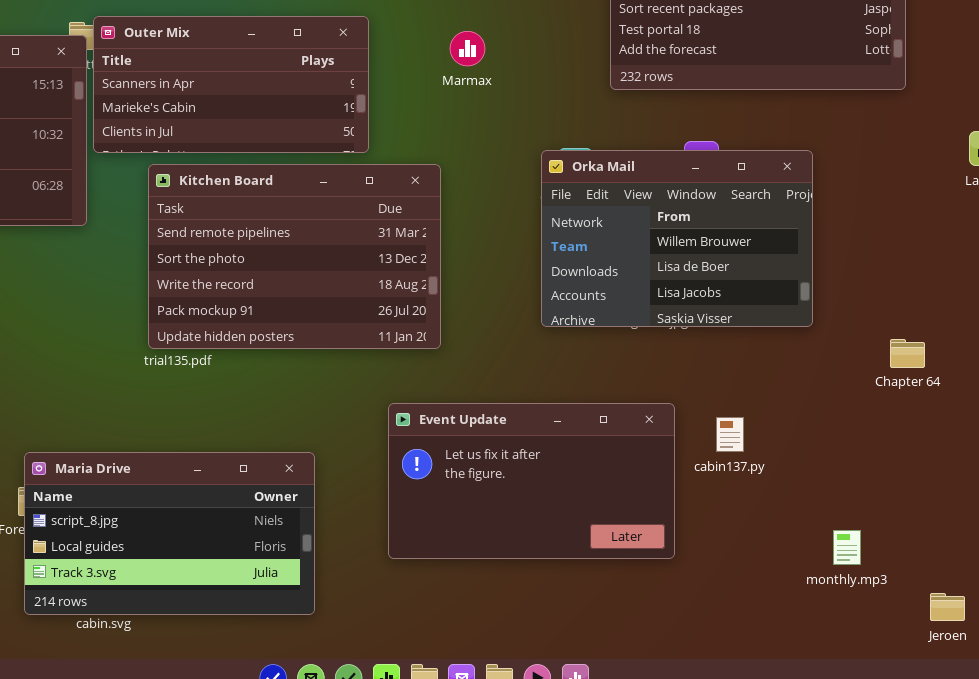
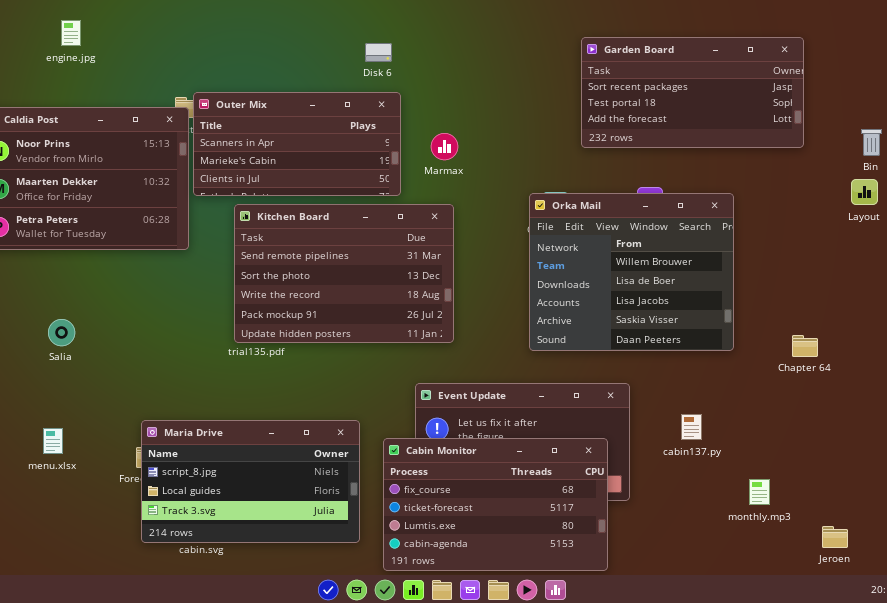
Marmax: [450,31,485,66] -> [431,133,458,160], moved
Orka Mail: [541,150,813,327] -> [529,193,734,351], resized
cabin137.py: [716,417,744,452] -> [681,414,702,440], moved
Cabin Monitor: none -> [383,438,608,571], opened

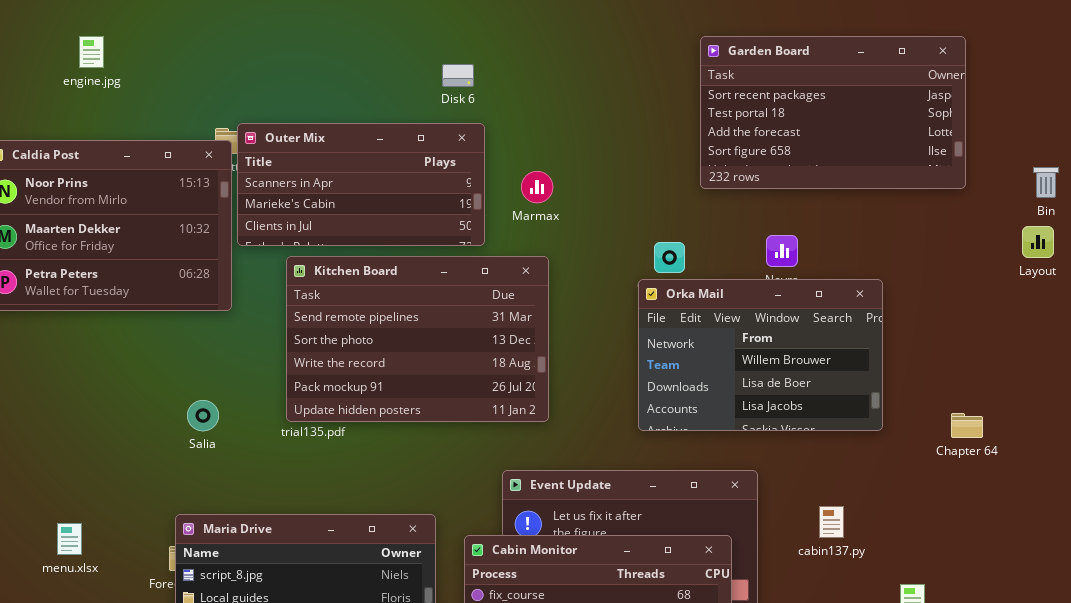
Garden Board: [581,37,804,148] -> [700,36,966,189], resized
Orka Mail: [529,193,734,351] -> [638,279,883,431], resized
Salia: [48,319,75,346] -> [187,400,219,431], moved

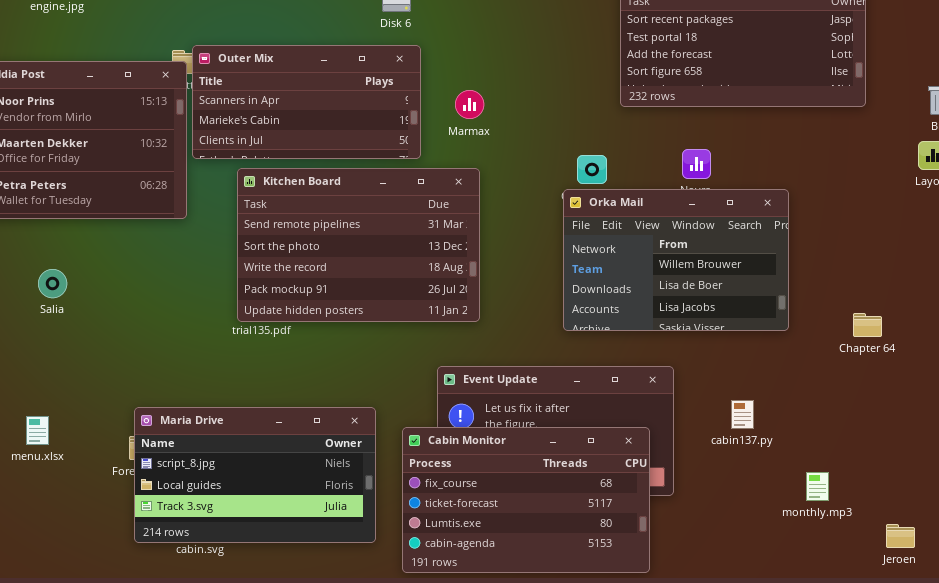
Salia: [187,400,219,431] -> [38,269,67,298], moved

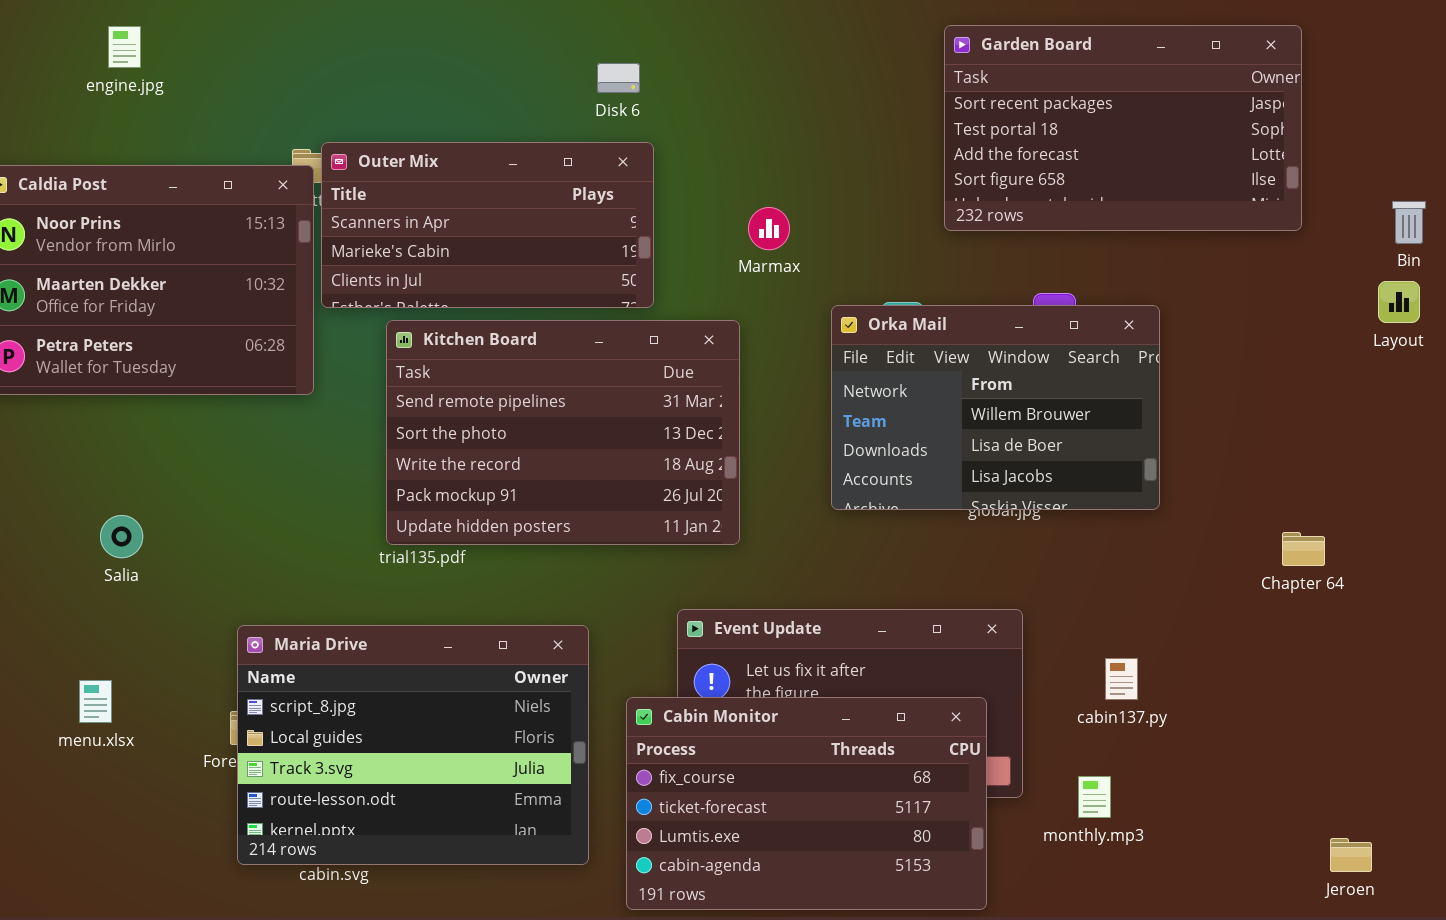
Marmax: [455,90,484,119] -> [748,207,790,250], moved
Orka Mail: [563,189,789,331] -> [831,305,1160,510], moved
Salia: [38,269,67,298] -> [100,515,143,558], moved
Maria Drive: [134,407,376,543] -> [237,625,589,865], resized
monthly.mp3: [806,472,829,501] -> [1078,776,1111,818], moved

